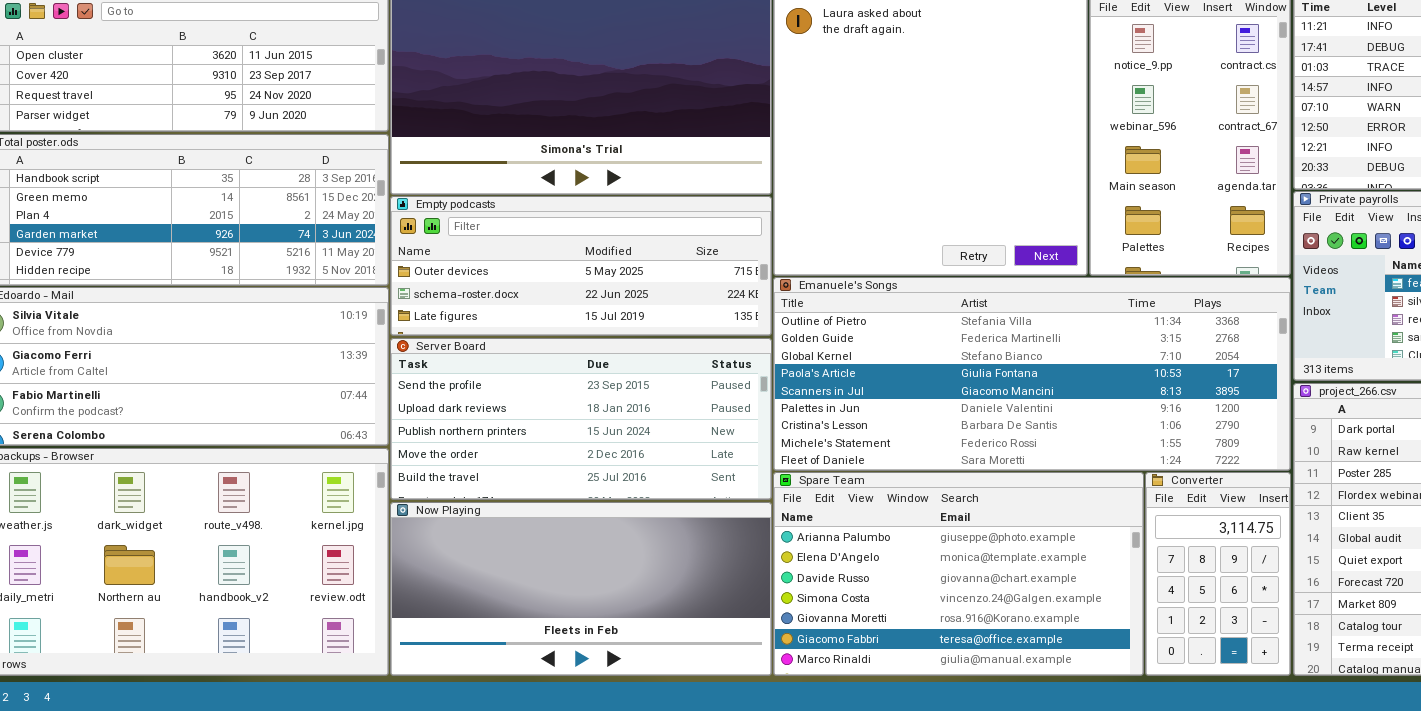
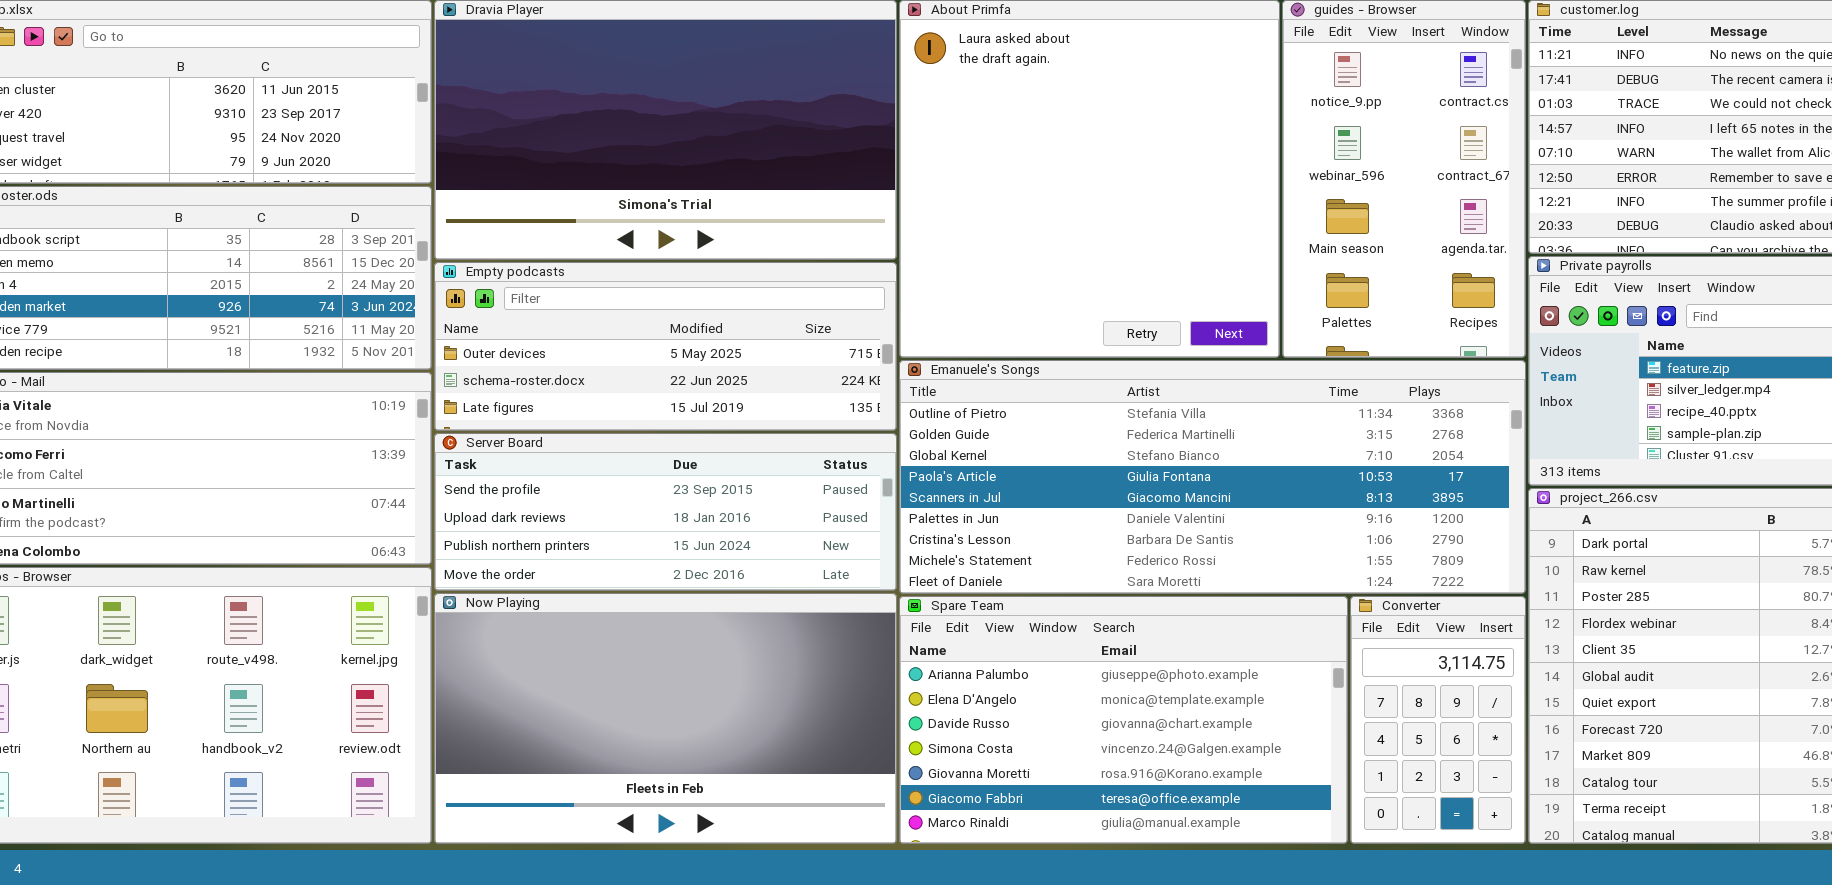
Server Board: [390,338,772,500] -> [434,433,897,591], resized
Now Playing: [390,502,772,676] -> [434,593,897,844], resized

